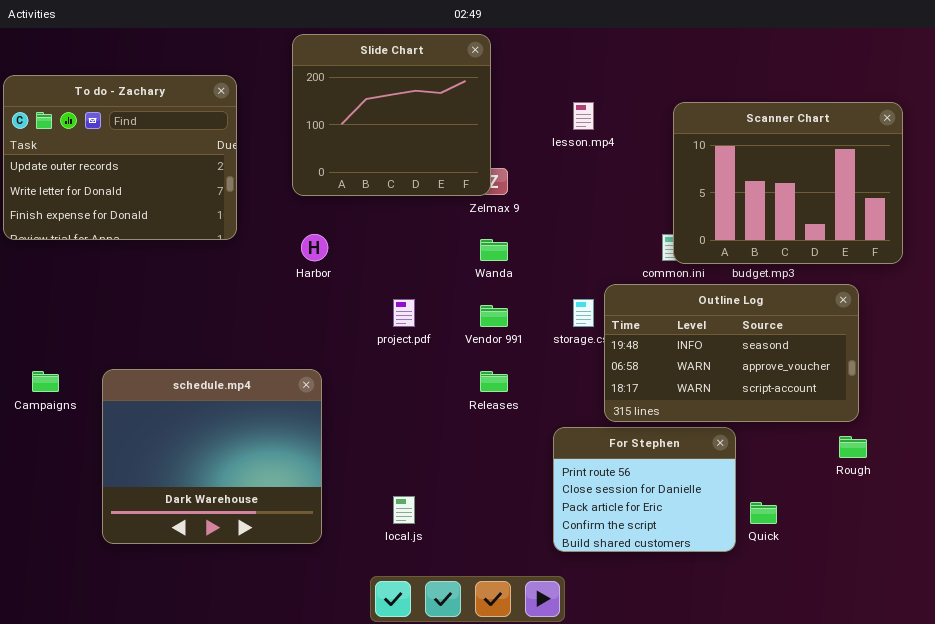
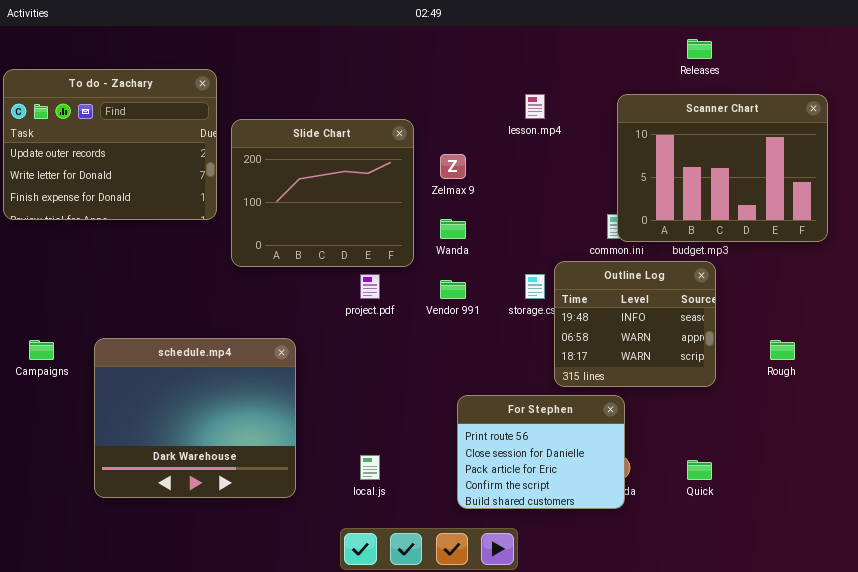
Slide Chart: [292,34,491,196] -> [231,119,414,267], moved
Outline Log: [604,284,859,422] -> [554,261,716,387], resized
Releases: [480,371,508,392] -> [687,39,712,59], moved
For Stephen: [553,427,736,552] -> [457,395,625,509], moved
Rough: [839,436,867,458] -> [770,340,795,360], moved

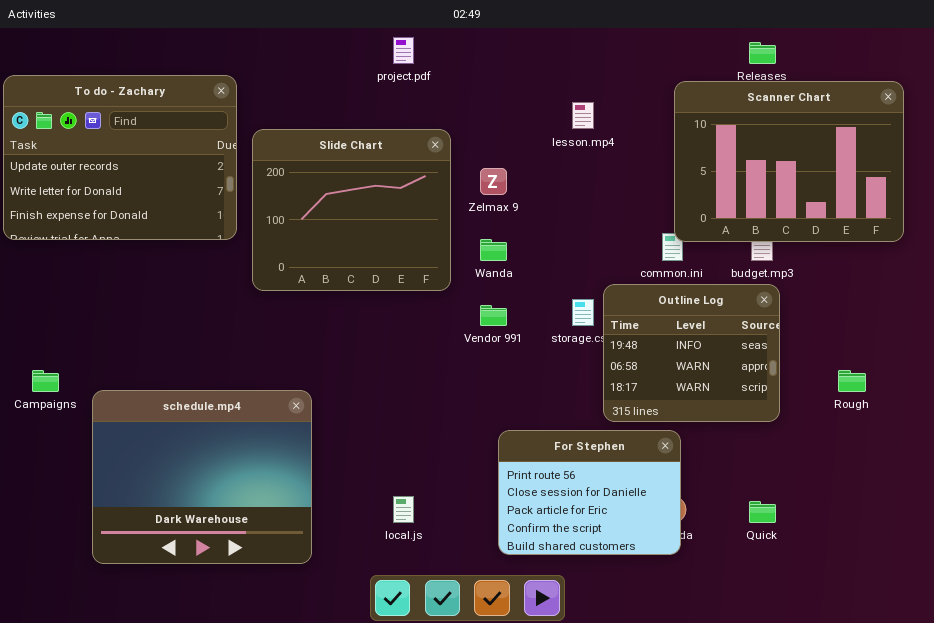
Scanner Chart: [617,94,828,242] -> [674,81,904,242], moved
project.pdf: [360,274,380,299] -> [393,37,414,64], moved
schedule.mp4: [94,338,296,498] -> [92,390,312,564], moved

